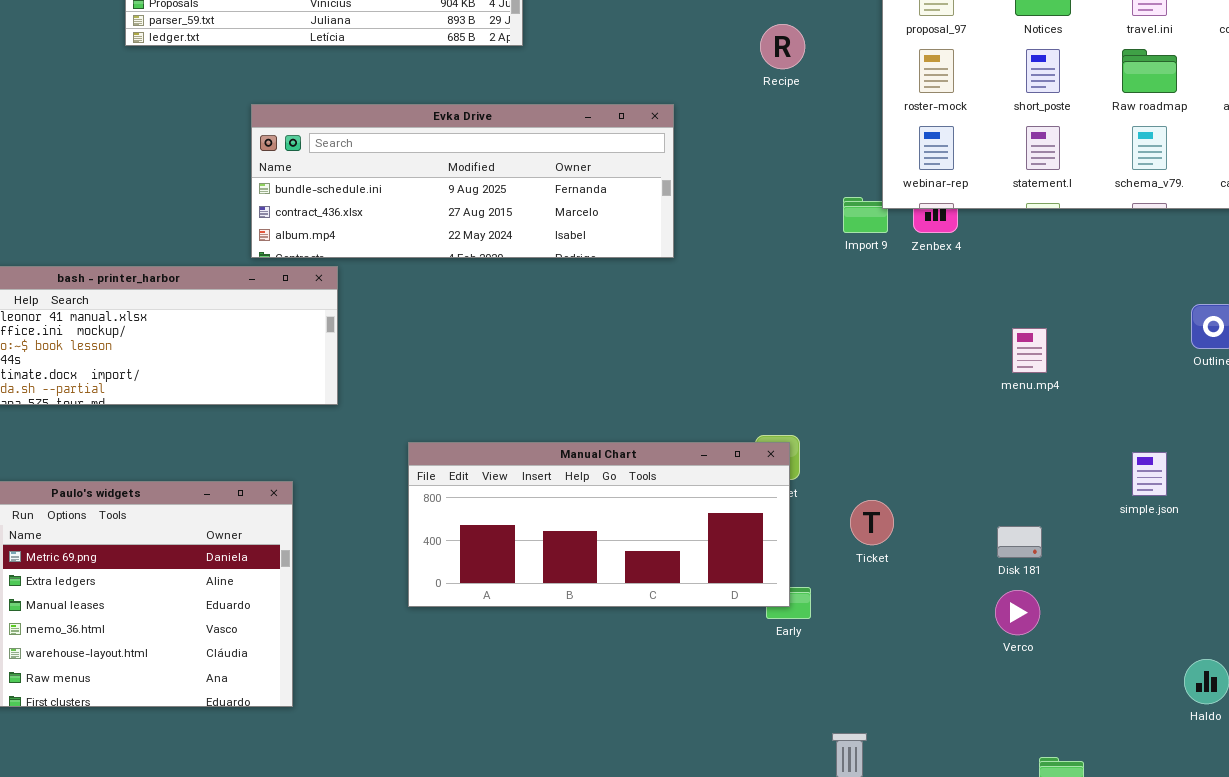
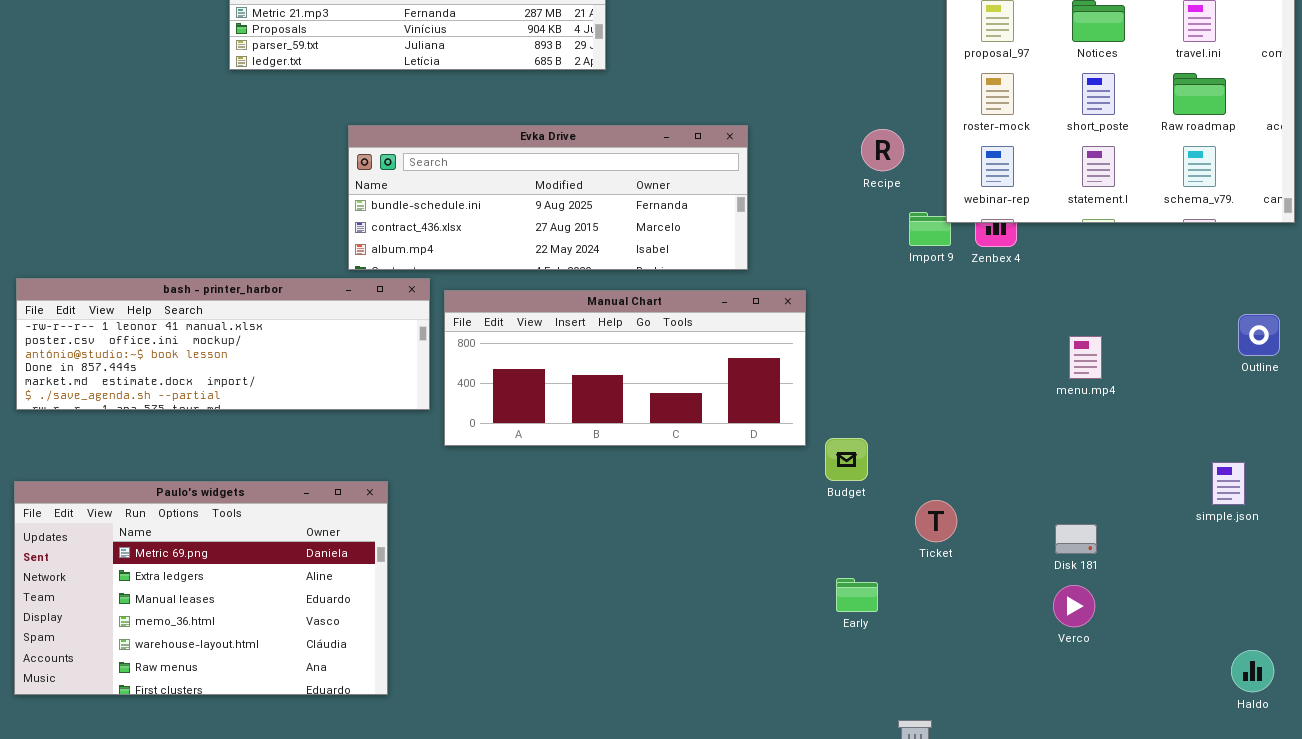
Recipe: [760,24,805,69] -> [861,129,904,171], moved
Manual Chart: [408,442,790,607] -> [444,290,806,446], moved
simple.json: [1132,452,1167,496] -> [1212,462,1245,505], moved

